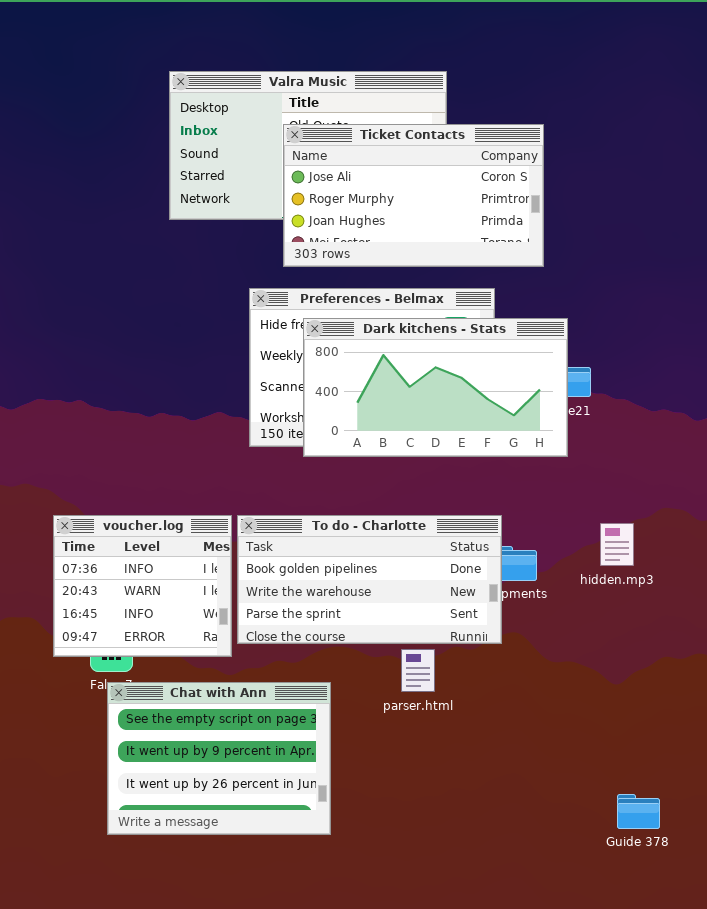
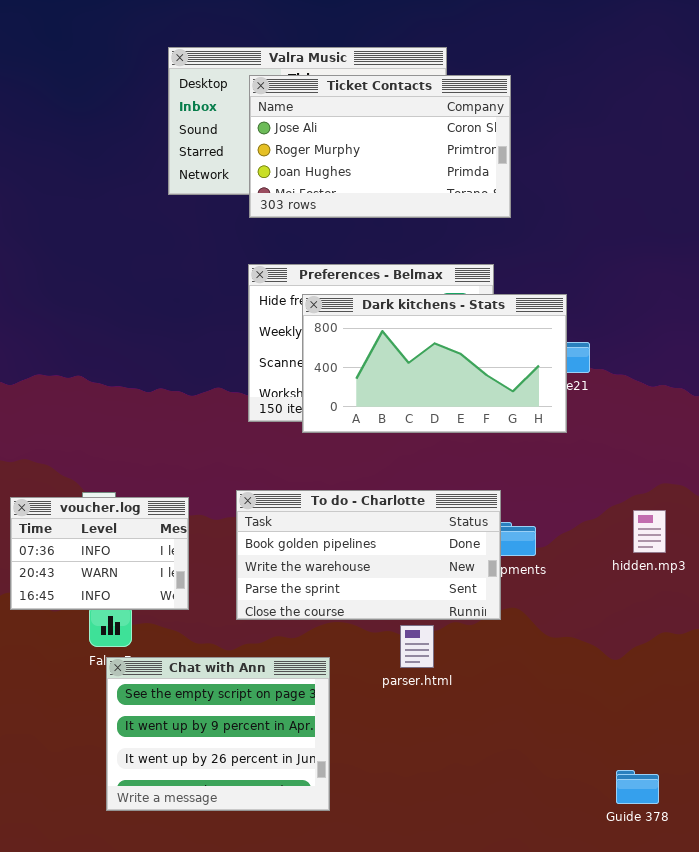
Ticket Contacts: [283,124,544,267] -> [249,75,511,218], moved
voucher.log: [53,515,232,657] -> [10,497,189,610], moved, resized
hidden.mp3: [600,523,634,566] -> [633,510,666,553], moved

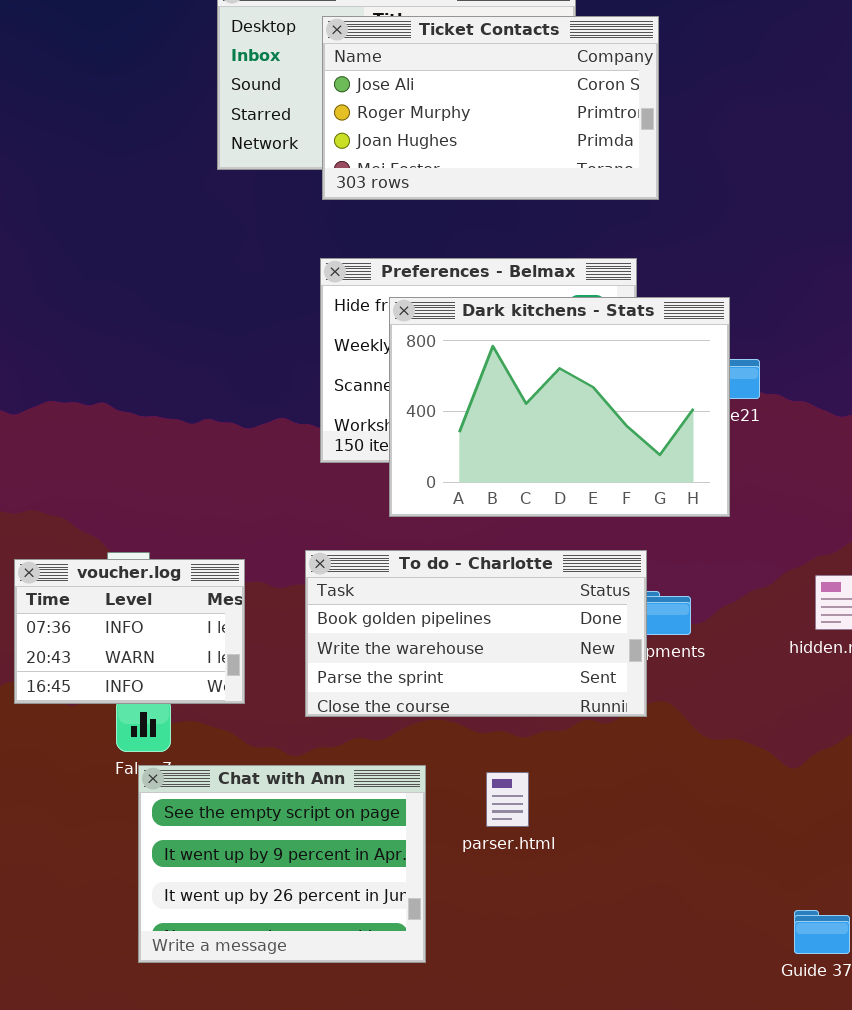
Dark kitchens - Stats: [302,294,567,433] -> [389,297,730,517], resized
parser.html: [400,625,434,668] -> [486,772,529,827], moved

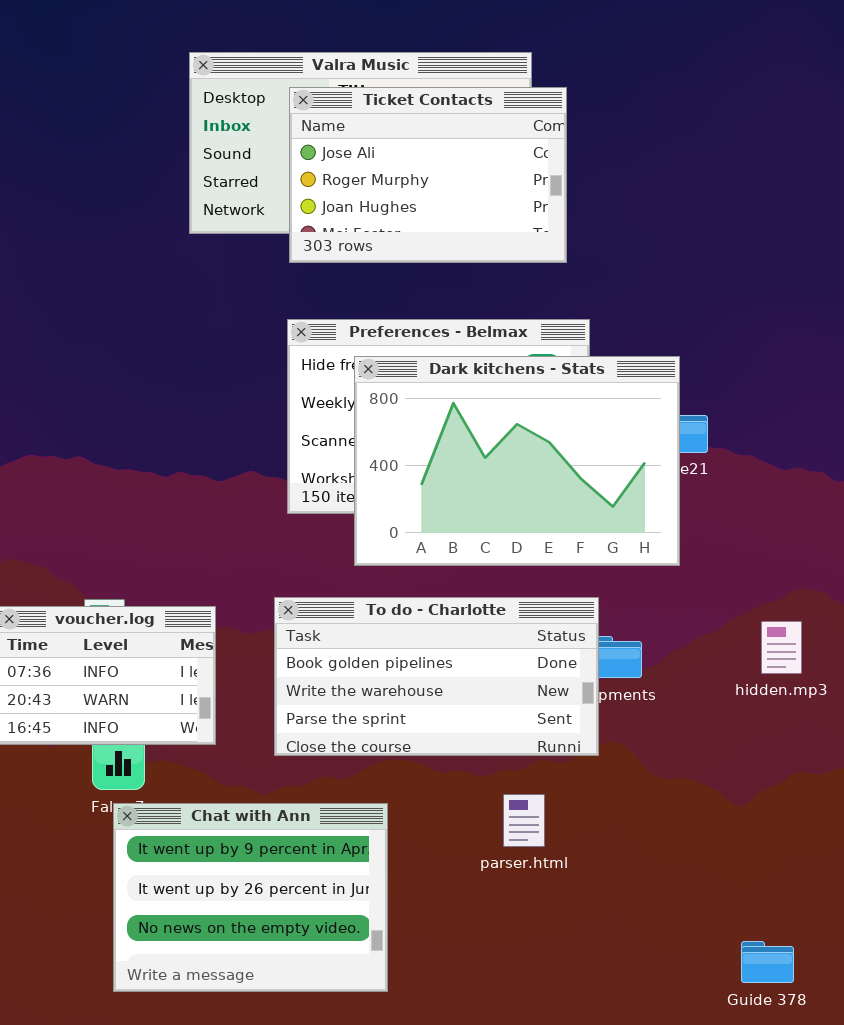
Ticket Contacts: [322,16,659,200] -> [289,87,567,263], resized
Chat with Ann: [138,765,426,963] -> [113,803,388,992], scrolled down 1 row
parser.html: [486,772,529,827] -> [503,794,545,847], moved

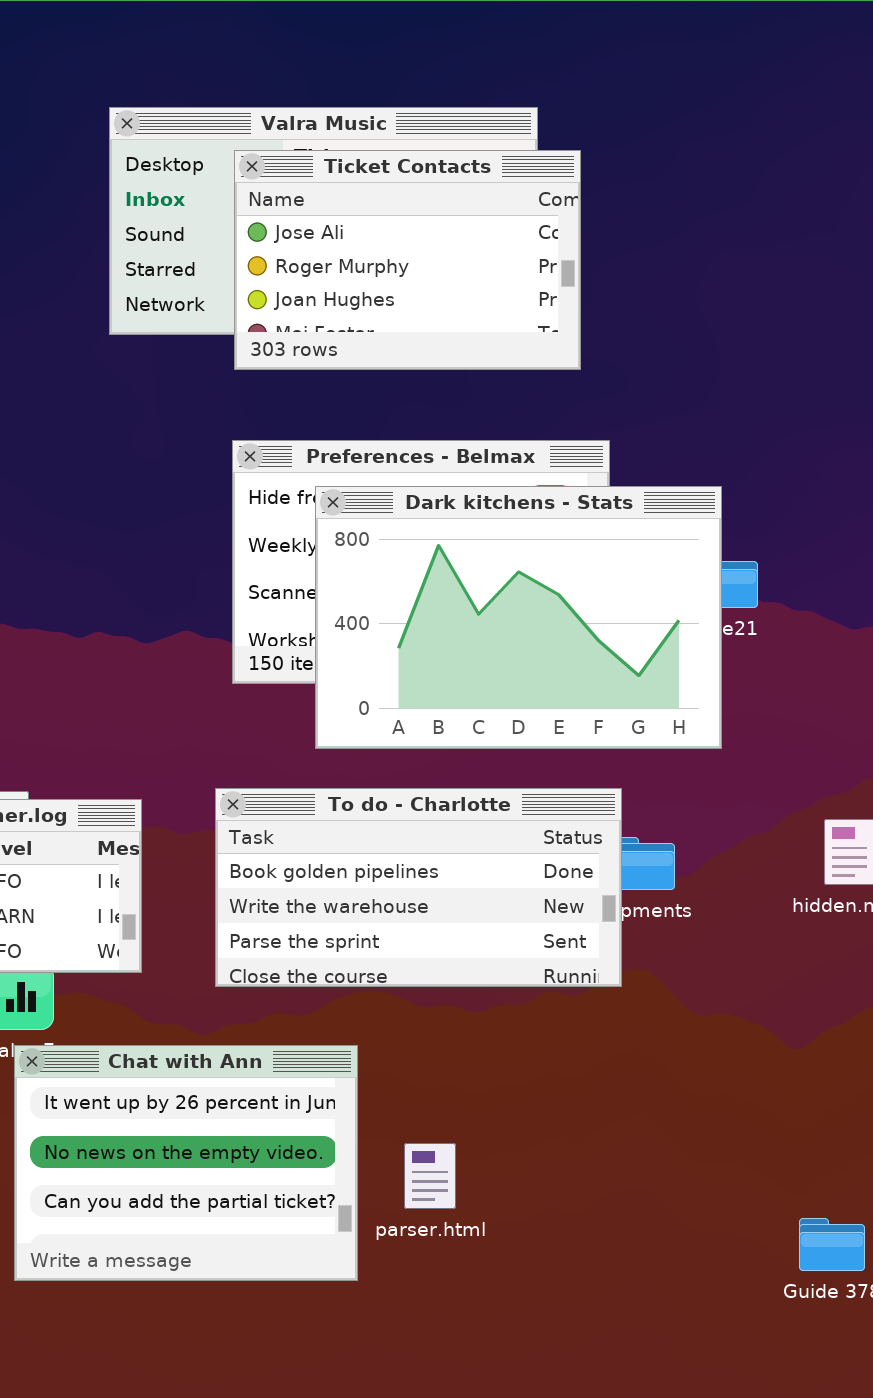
parser.html: [503,794,545,847] -> [404,1143,456,1209], moved
Chat with Ann: [113,803,388,992] -> [14,1045,358,1281], scrolled down 1 row

